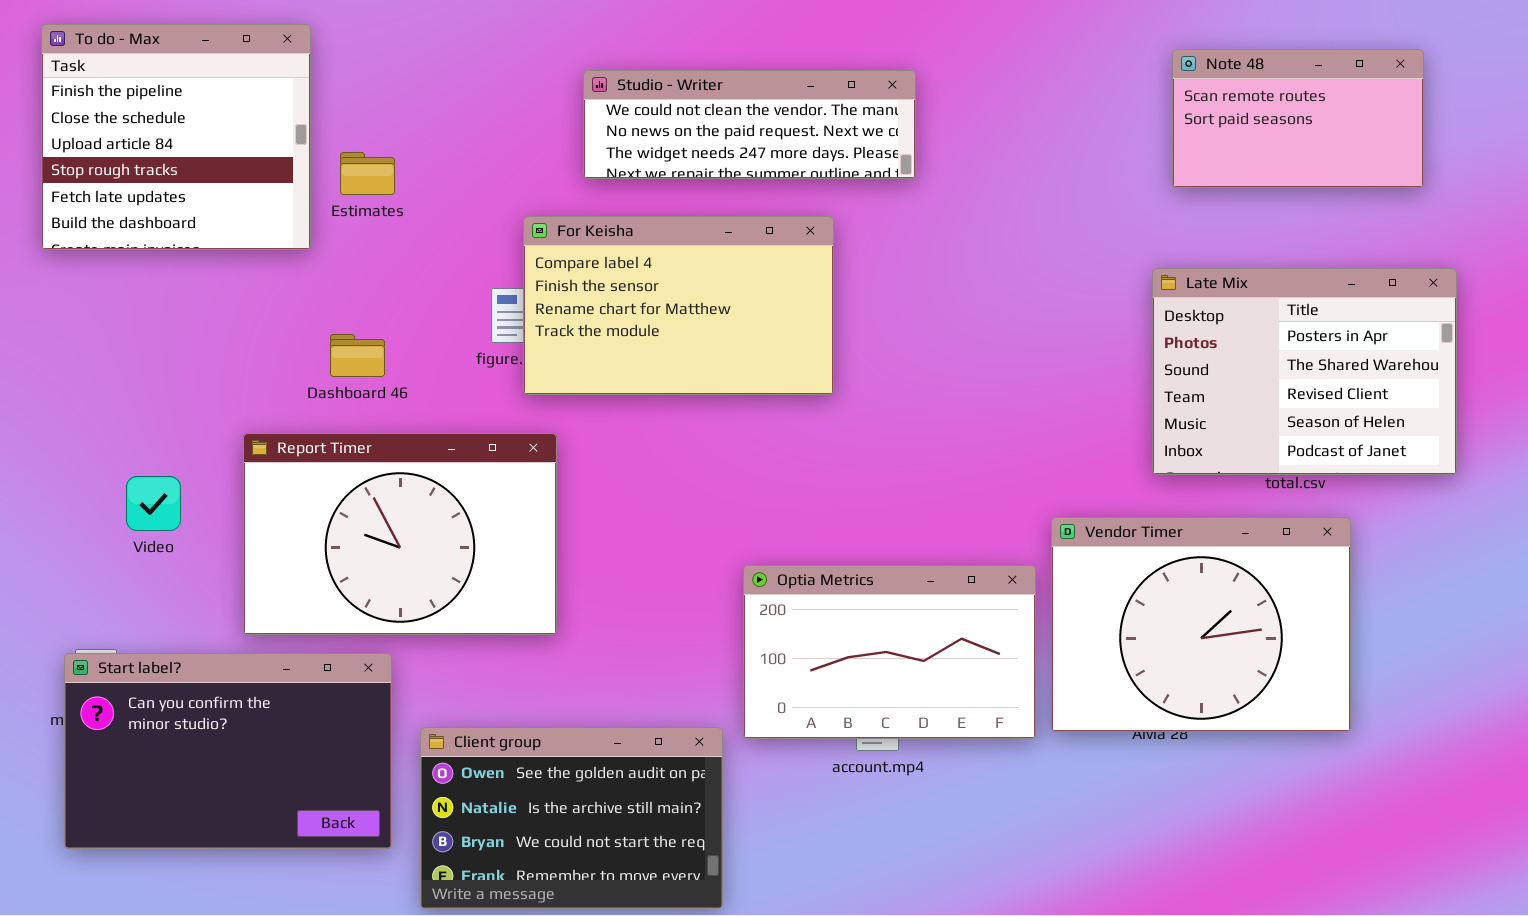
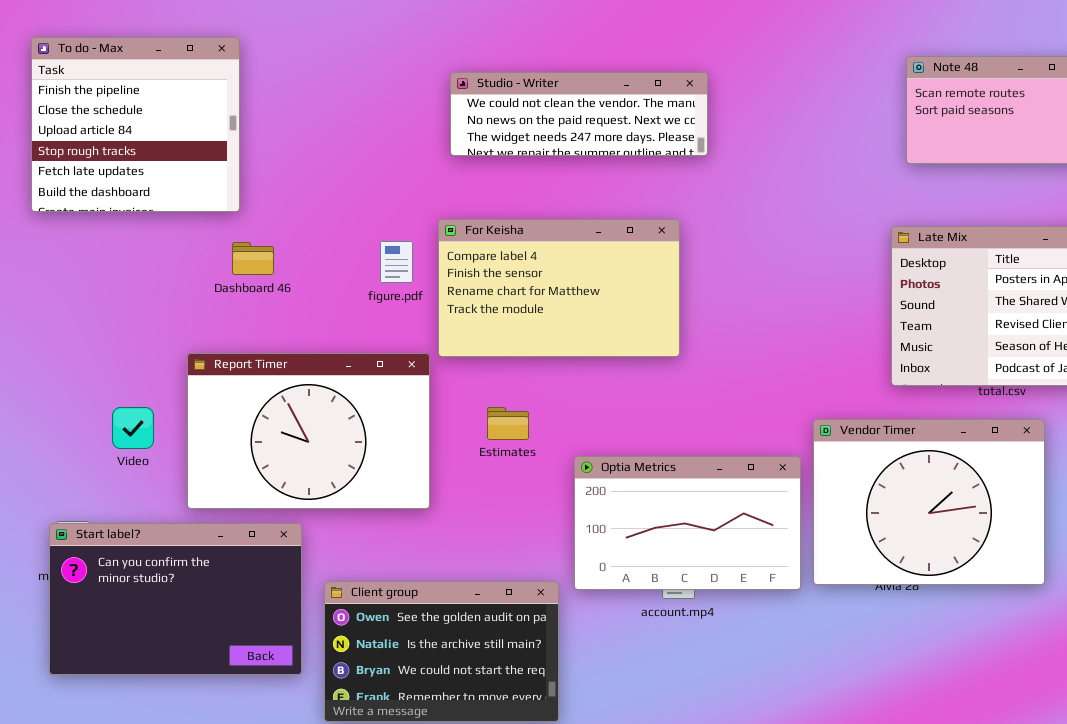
Estimates: [340,152,395,195] -> [487,407,529,440], moved
For Keisha: [523,216,834,395] -> [438,219,680,357], moved
Dashboard 46: [330,334,385,377] -> [232,242,274,275], moved
Video: [126,476,181,531] -> [112,407,154,449], moved

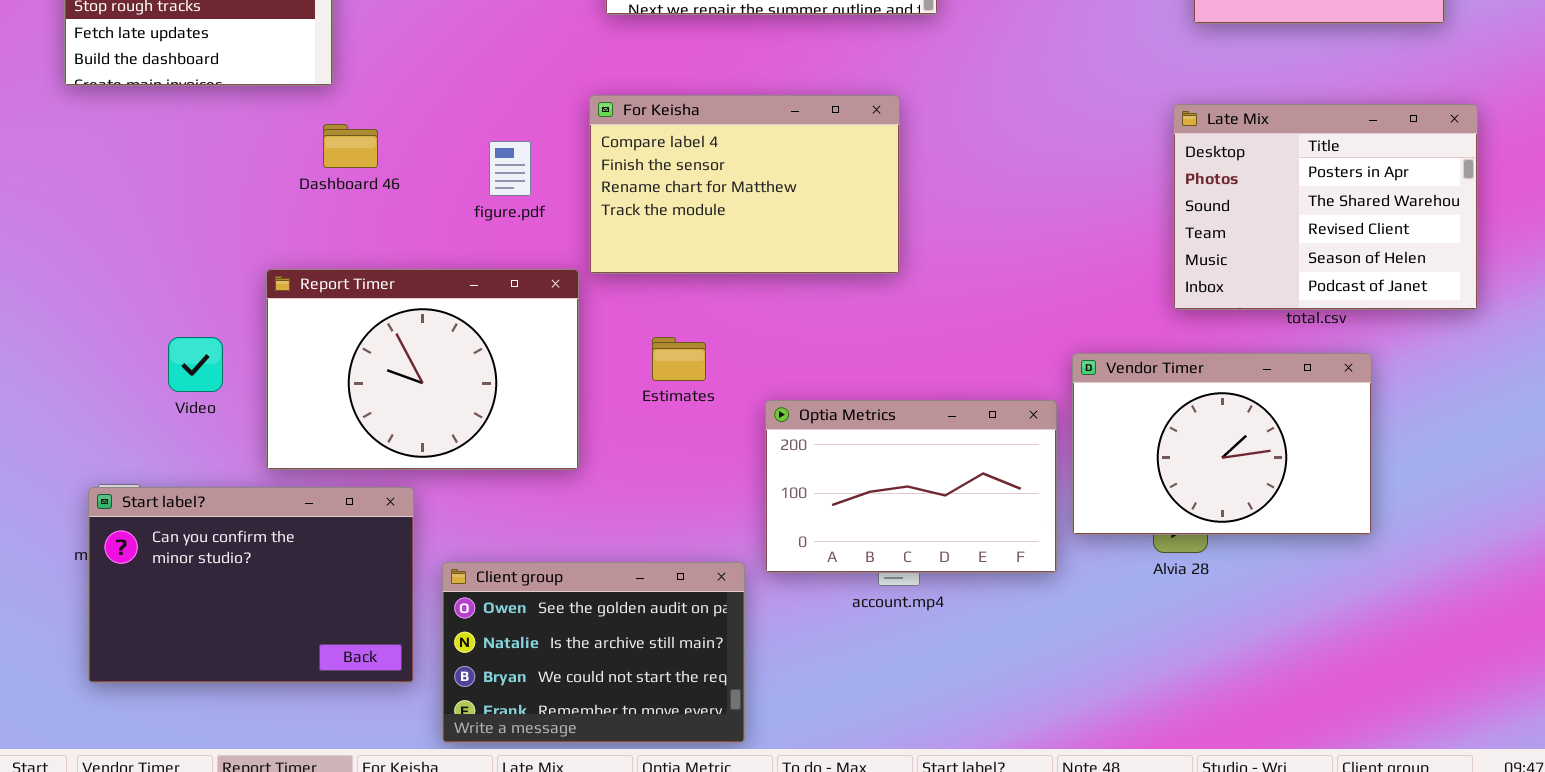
figure.pdf: [380,241,413,283] -> [489,141,531,196], moved
Vendor Timer: [813,419,1045,585] -> [1072,353,1372,535], resized

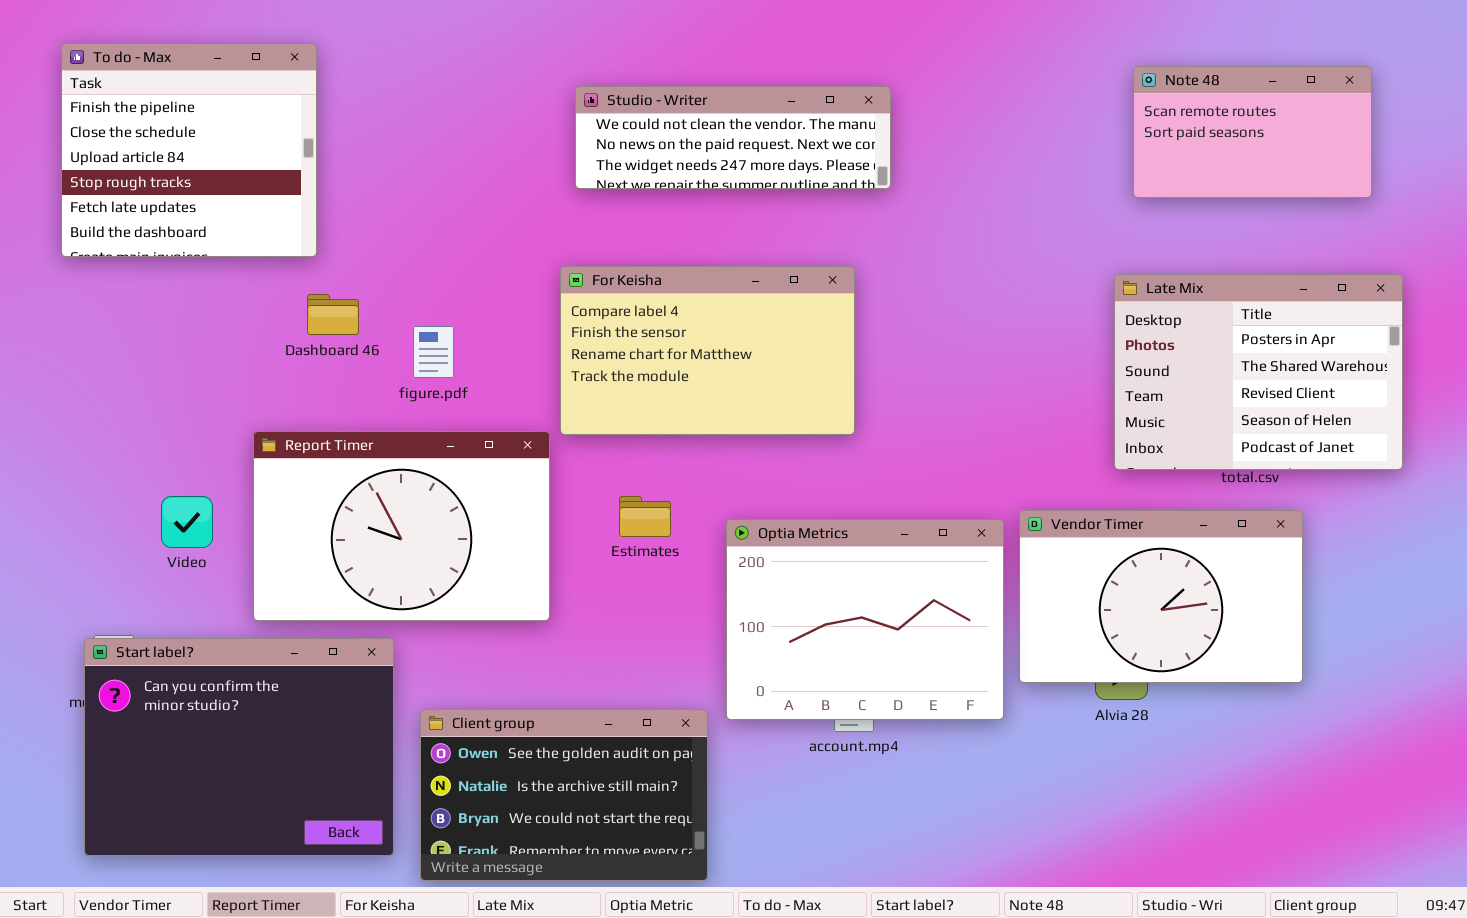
figure.pdf: [489,141,531,196] -> [413,326,454,378], moved
Optia Metrics: [765,400,1057,573] -> [726,519,1004,720], resized
Start label?: [88,487,414,683] -> [84,638,394,856], resized

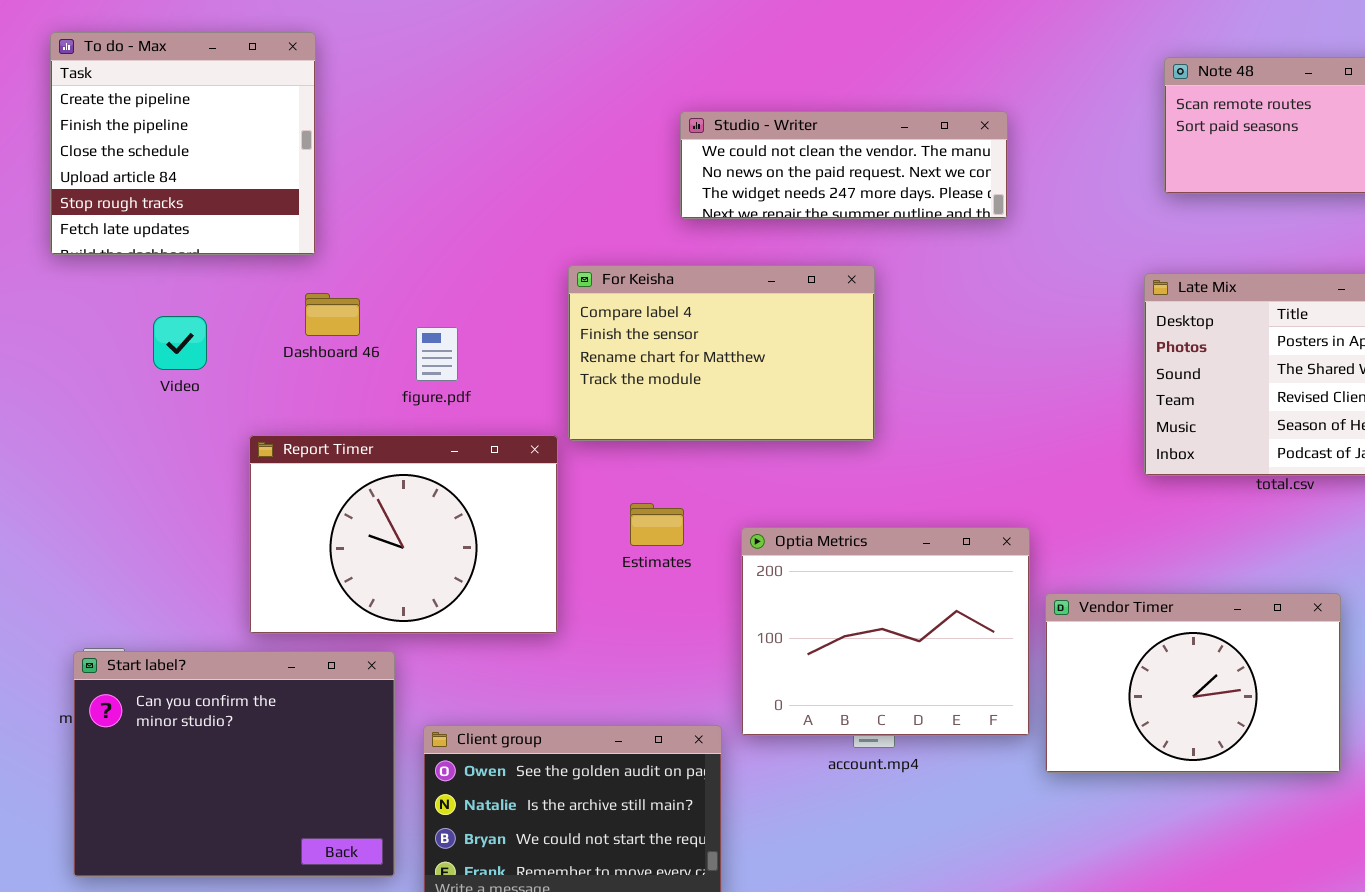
To do - Max: [61,43,317,257] -> [50,32,316,255], scrolled up 1 row
Studio - Writer: [575,86,891,189] -> [680,111,1008,219], moved
Video: [161,496,213,548] -> [153,316,207,370], moved
Vendor Timer: [1019,510,1303,683] -> [1045,593,1341,773], moved

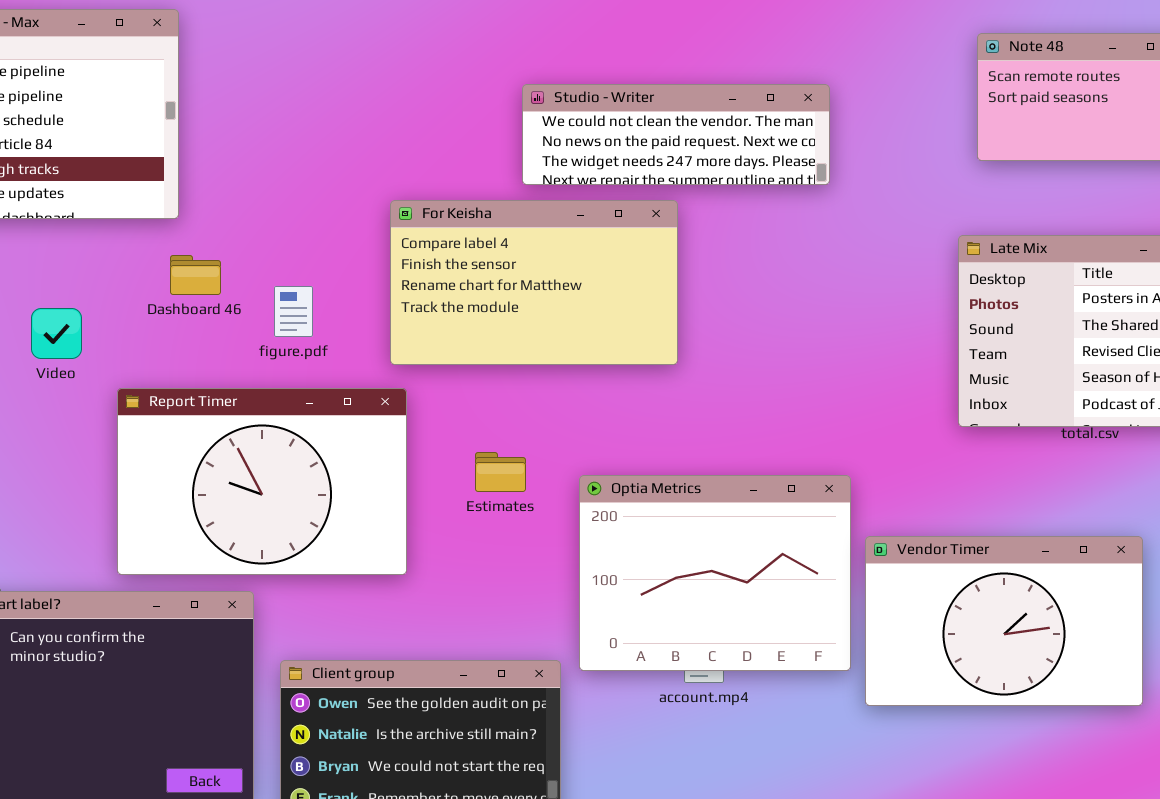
For Keisha: [568,265,875,441] -> [390,200,678,365], moved
Video: [153,316,207,370] -> [31,308,82,359], moved

